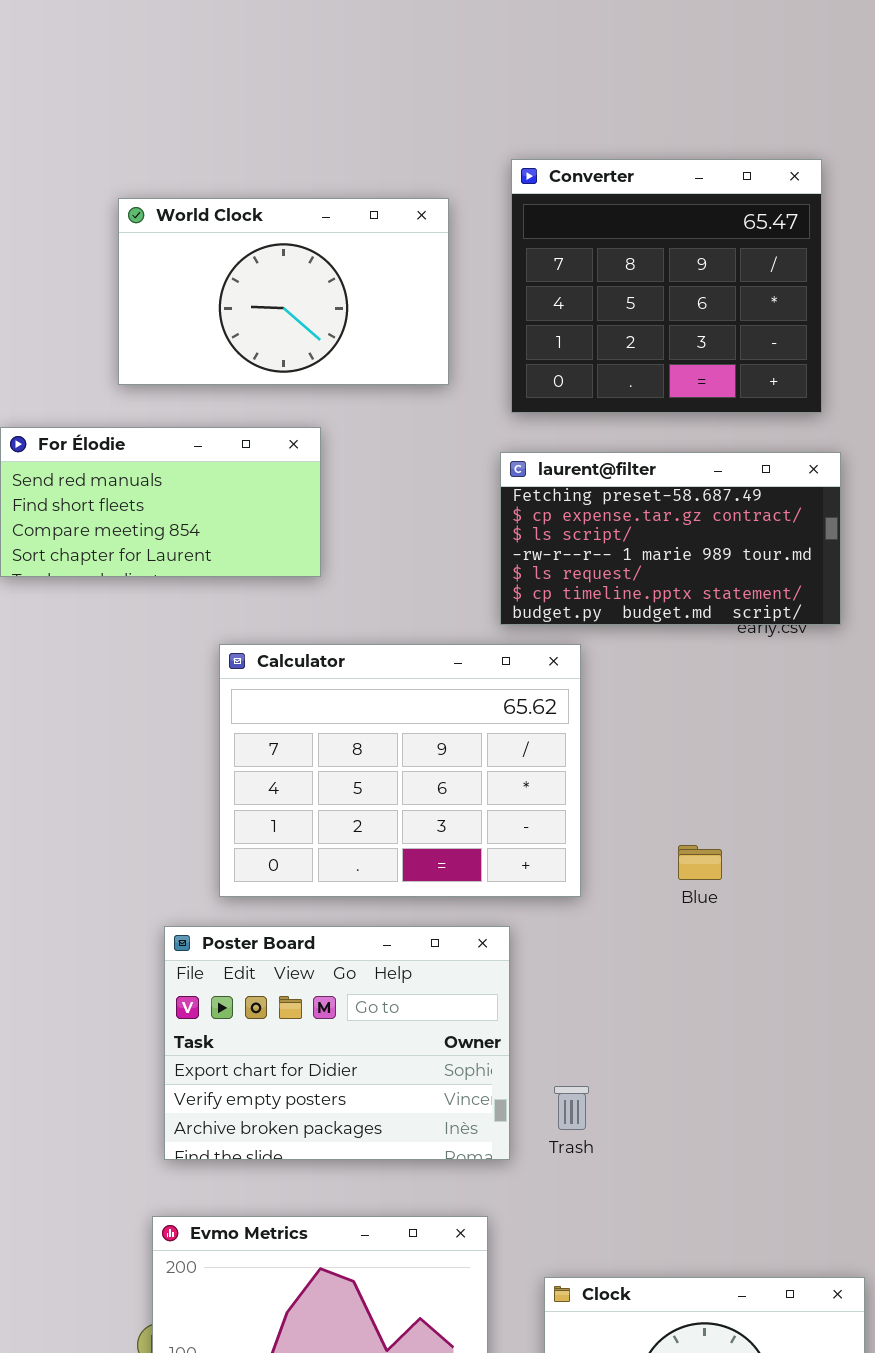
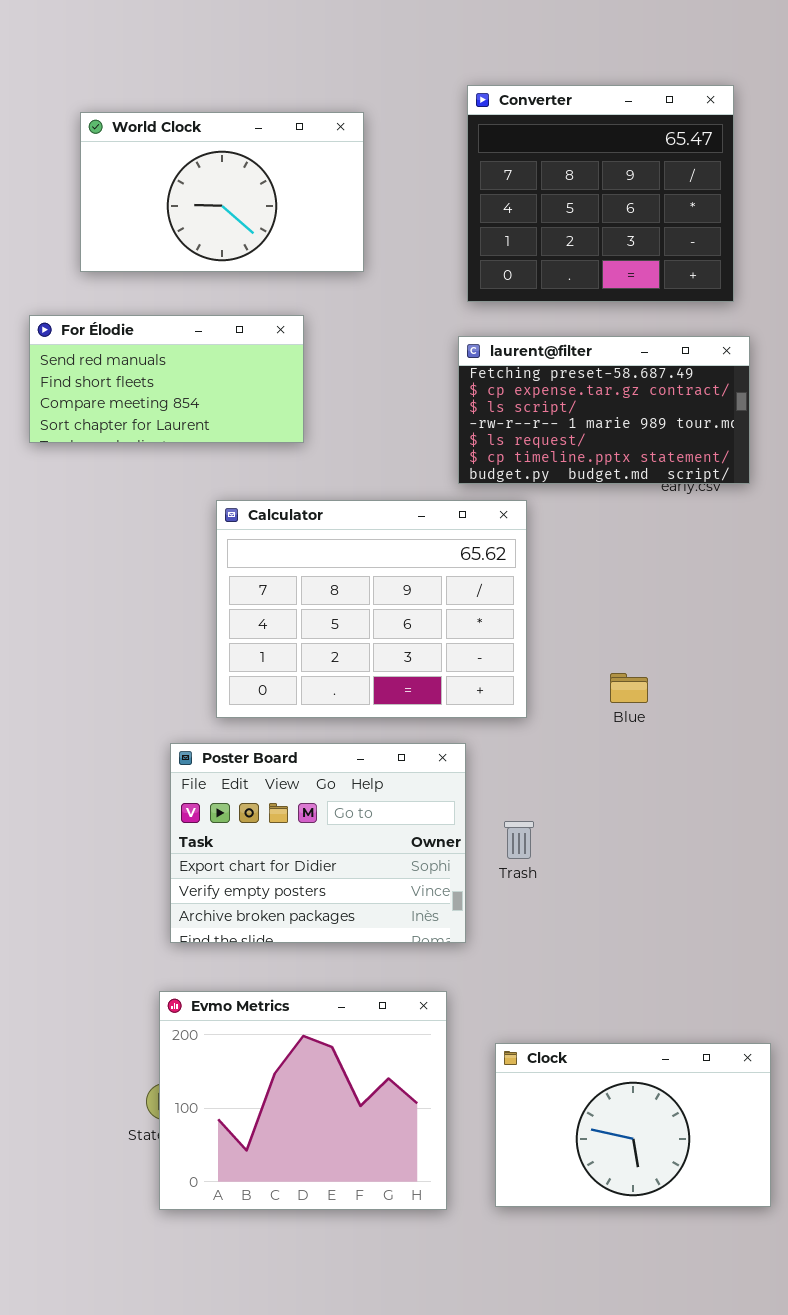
World Clock: [118,198,449,385] -> [80,112,364,272], moved
Trash: [554,1086,589,1130] -> [504,821,534,859], moved

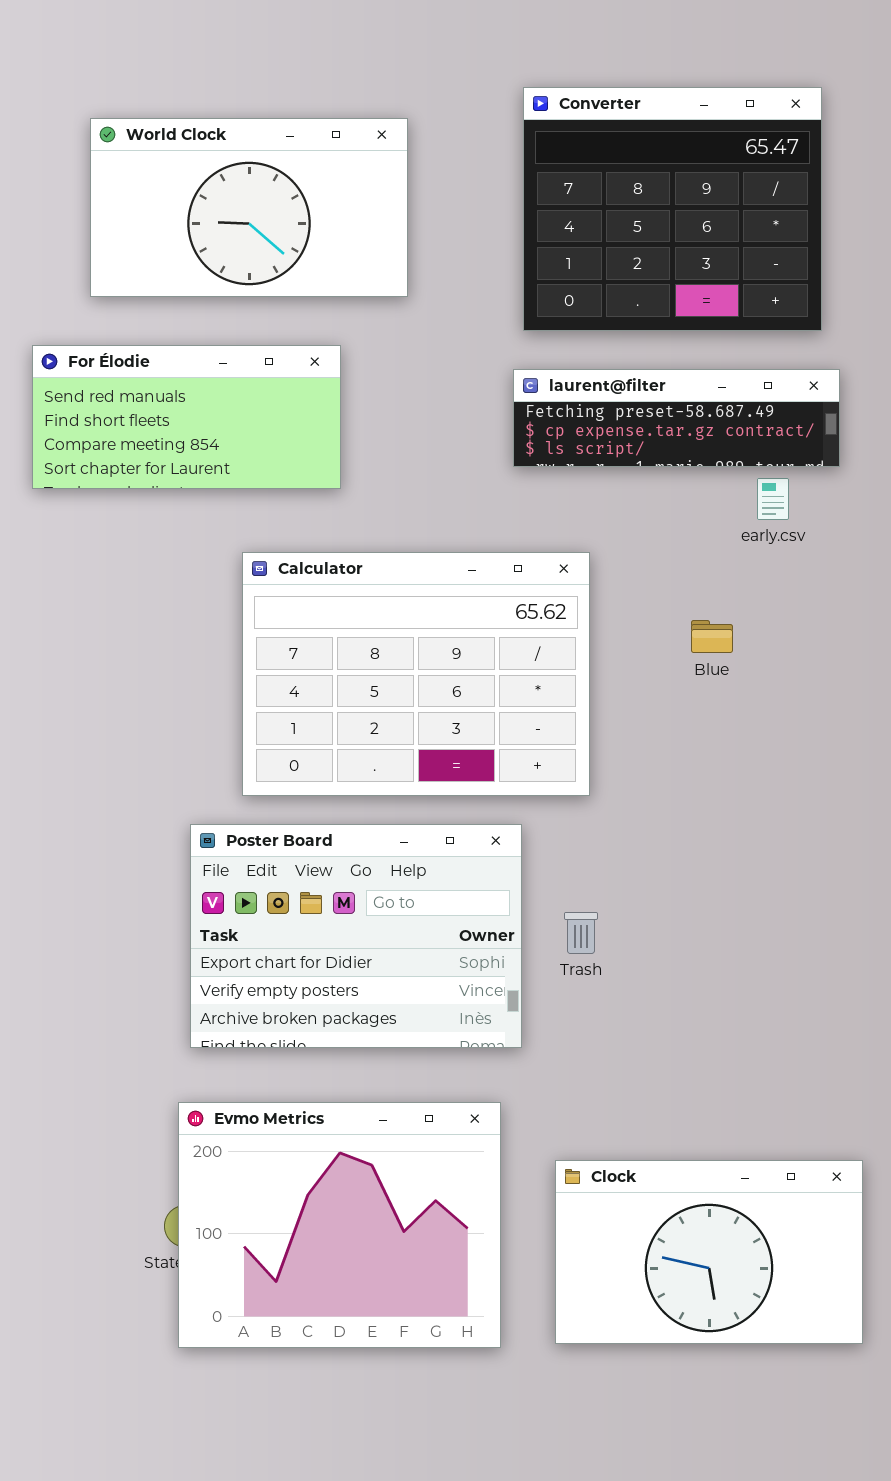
laurent@filter: [458,336,750,484] -> [513,369,840,467], resized
Blue: [610,673,648,703] -> [691,620,733,653], moved

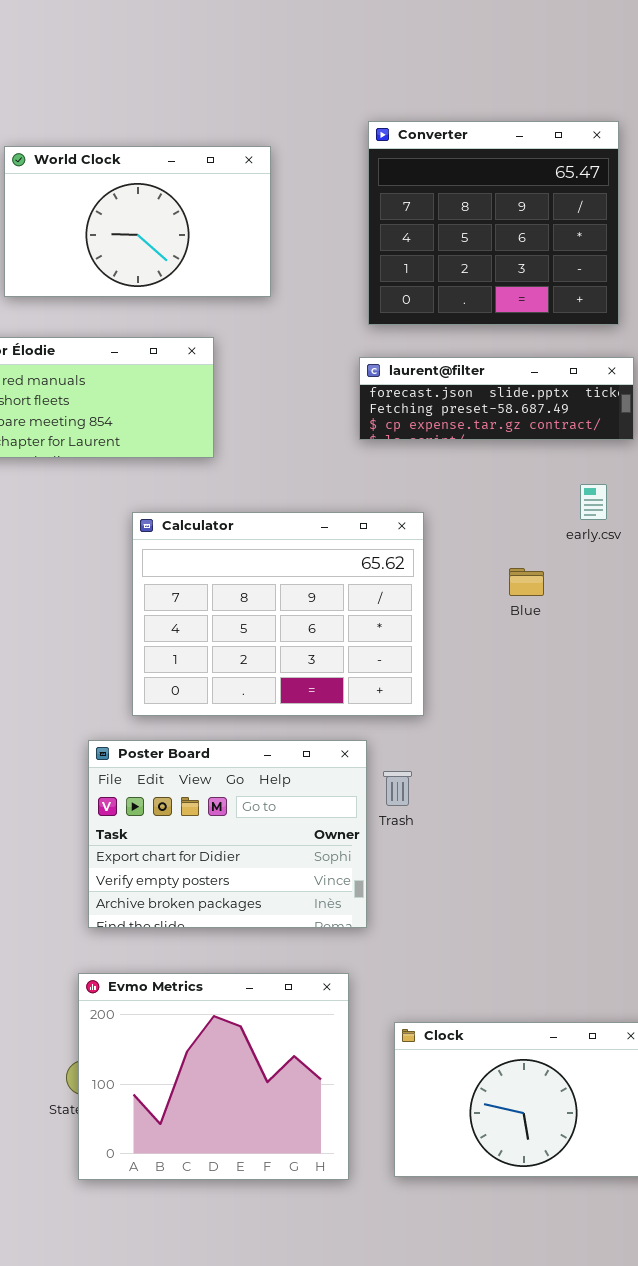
laurent@filter: [513,369,840,467] -> [359,357,634,440], scrolled up 1 row
early.csv: [757,478,789,520] -> [580,484,607,520], moved
Trash: [564,912,598,954] -> [383,771,412,806], moved

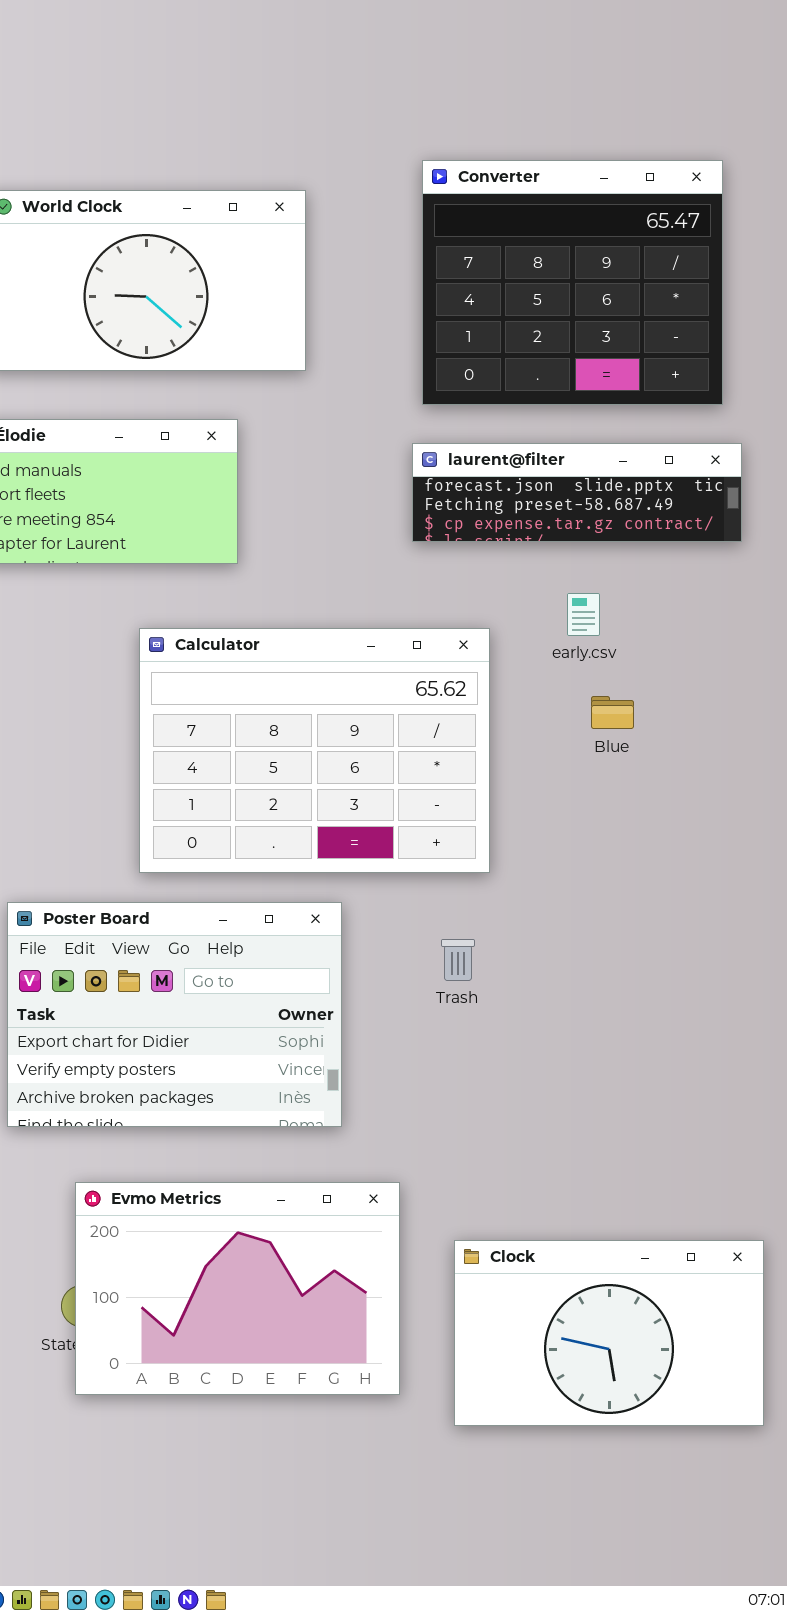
early.csv: [580,484,607,520] -> [567,593,600,636], moved
Poster Board: [88,740,367,928] -> [7,902,342,1127], moved
Evmo Metrics: [78,973,349,1180] -> [75,1182,400,1395], resized

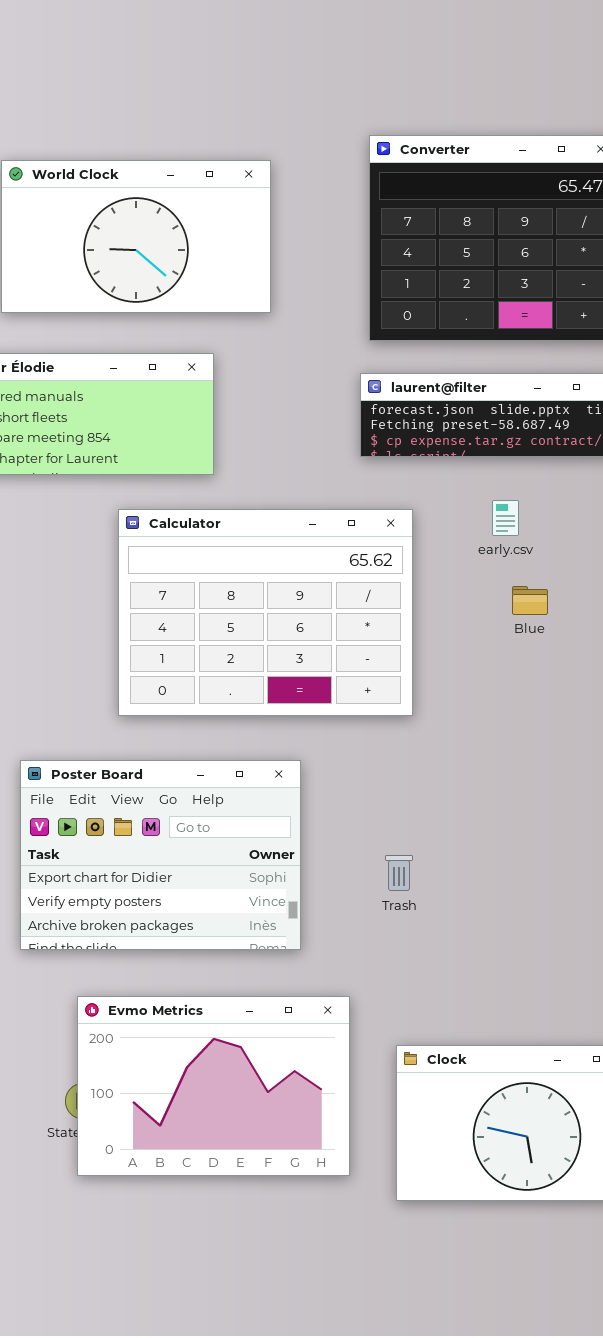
Calculator: [139,628,490,873] -> [118,509,413,716], moved
Trash: [441,939,475,981] -> [385,855,413,891], moved

